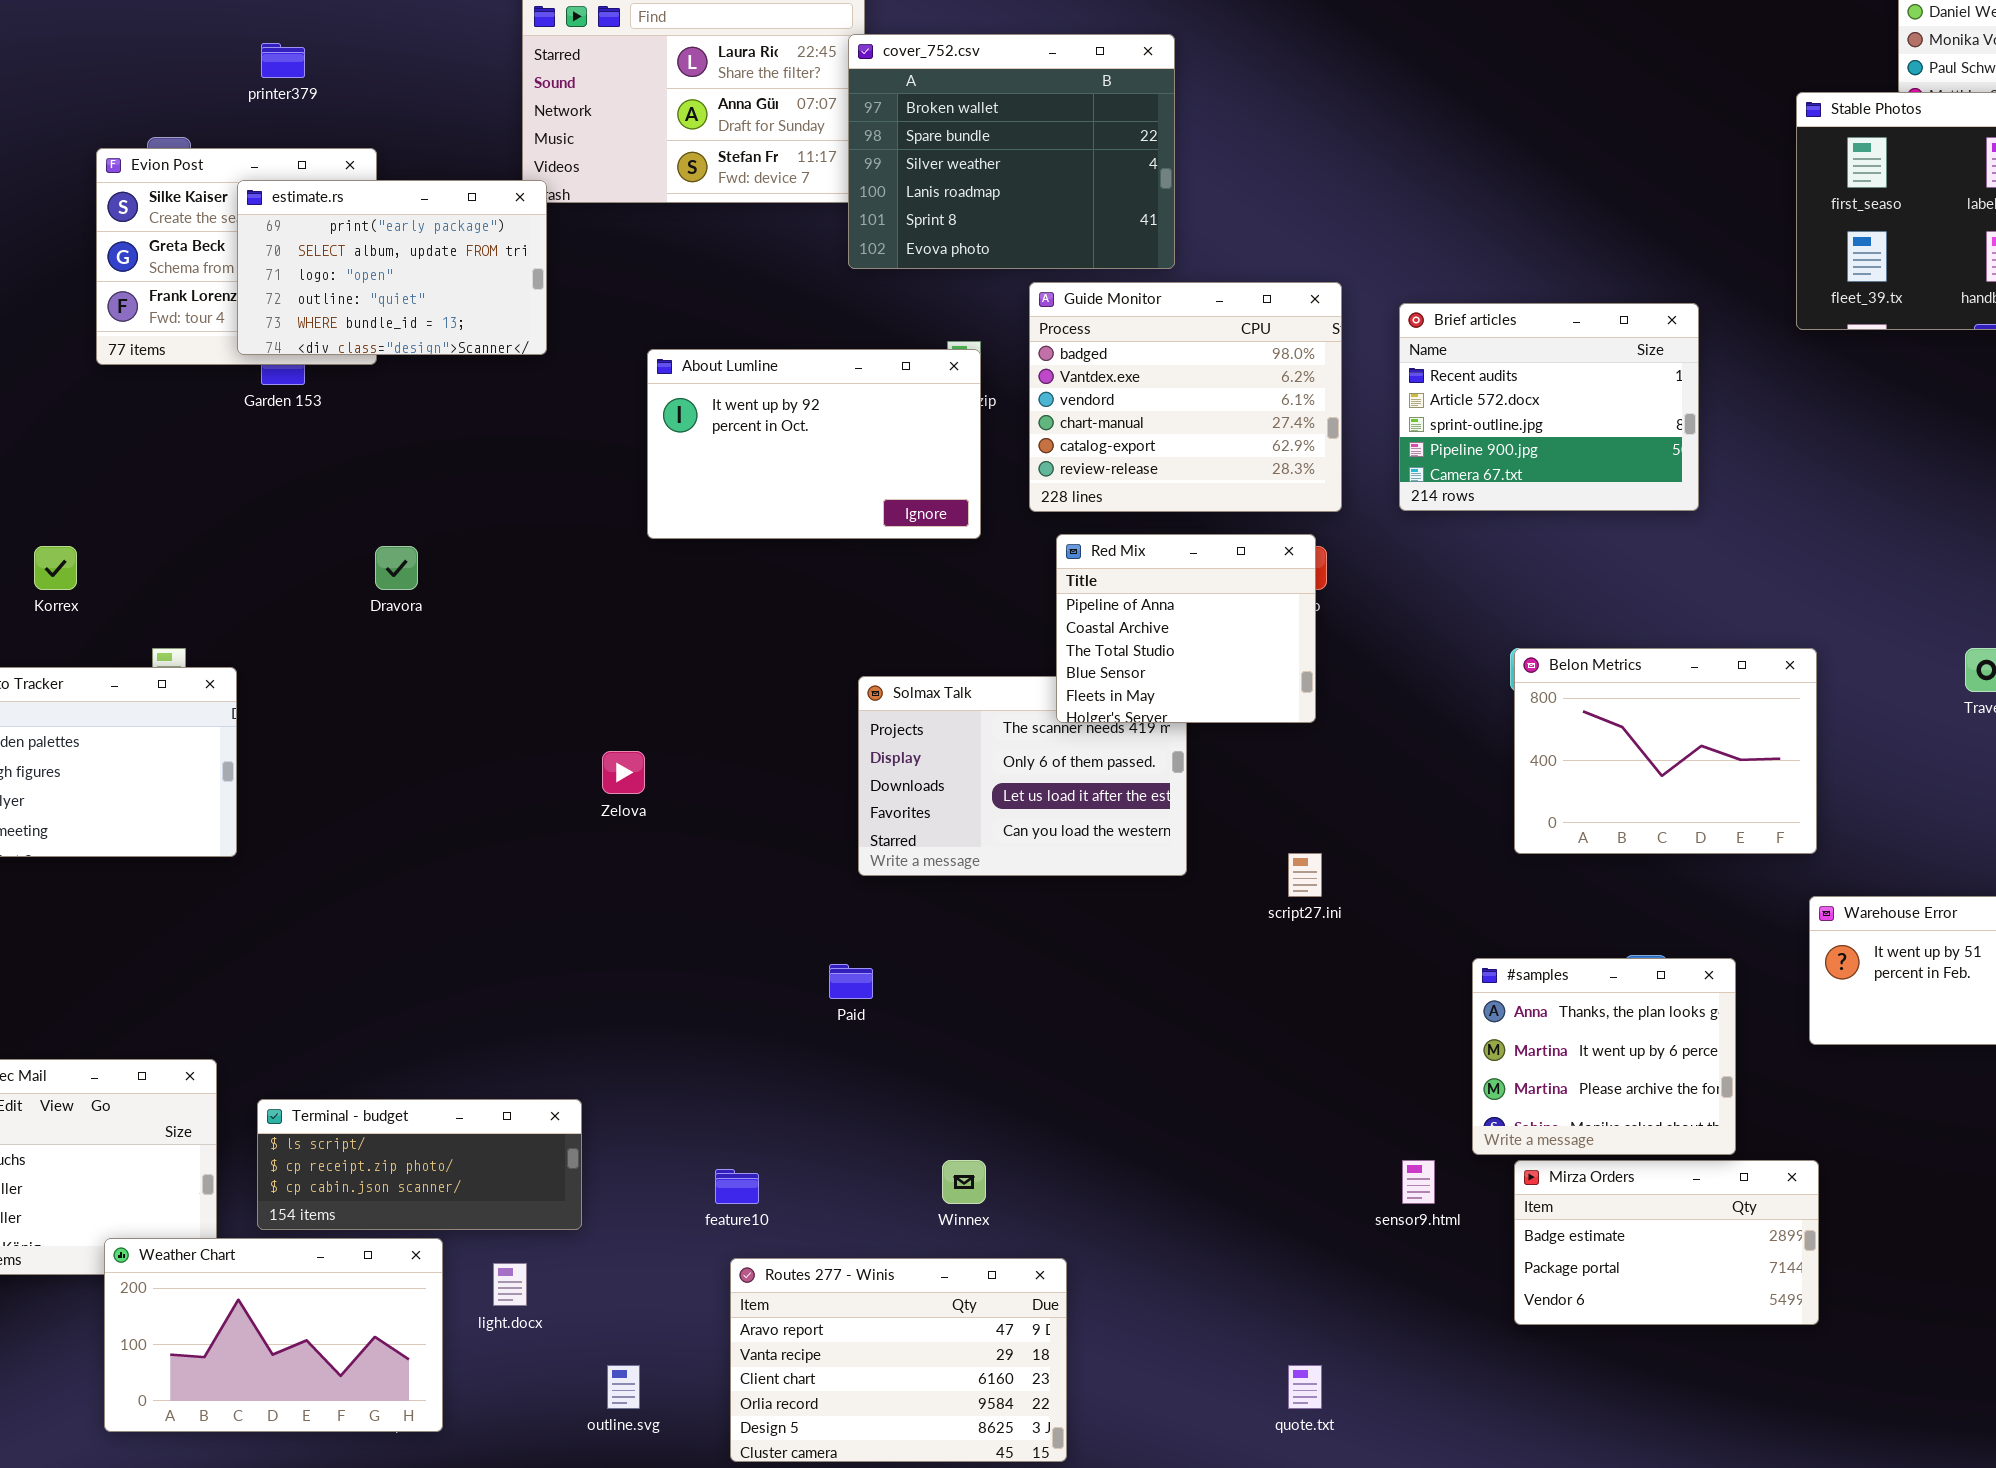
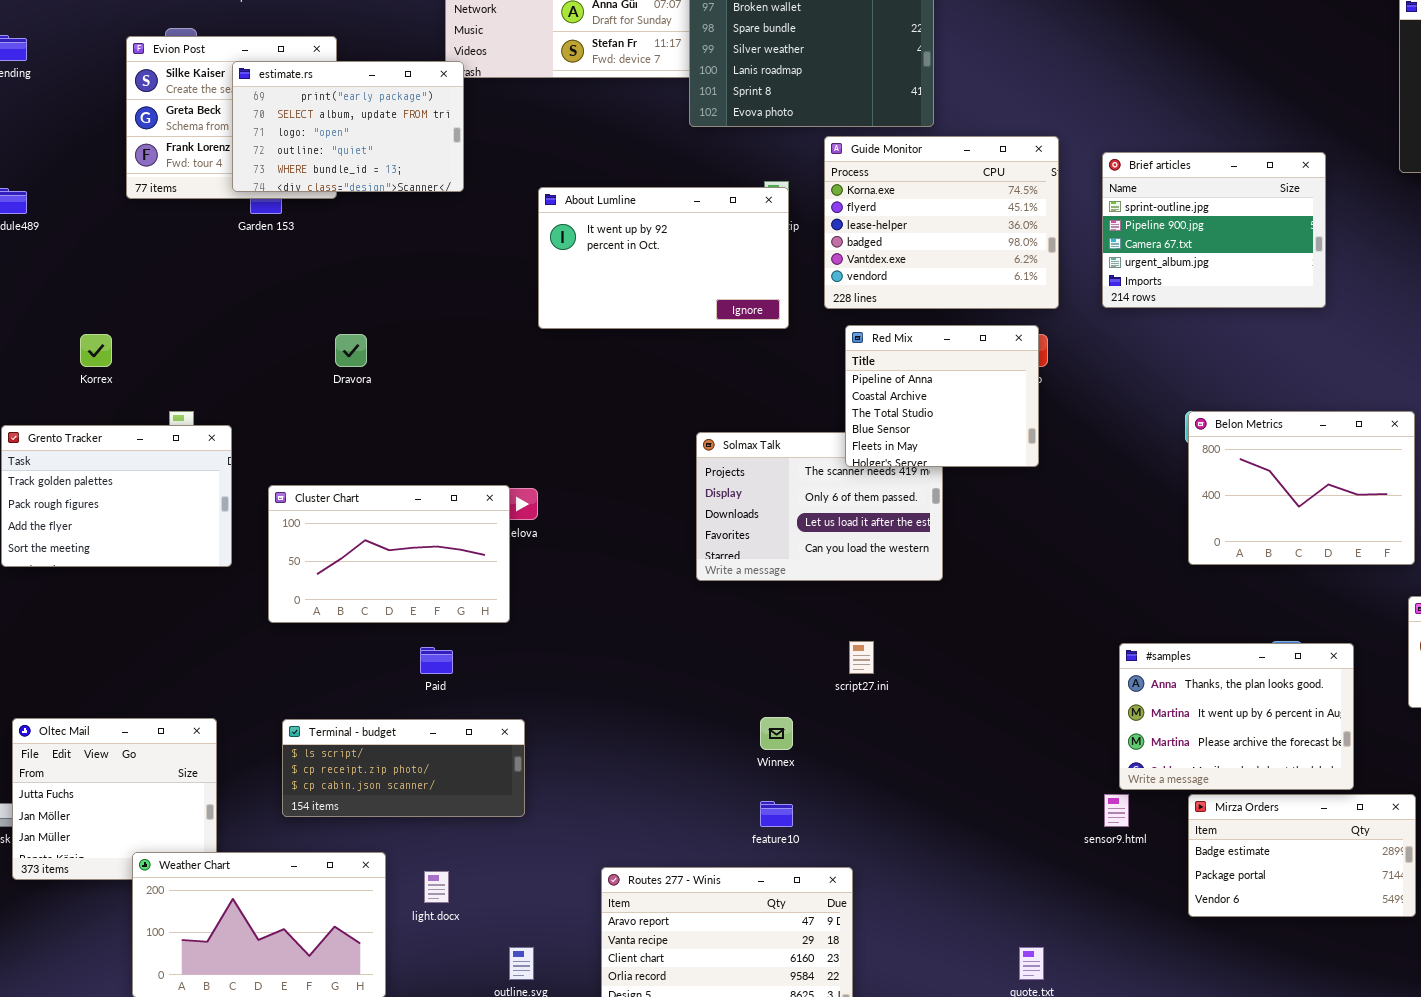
Guide Monitor: [1029,282,1342,512] -> [824,136,1059,309], scrolled up 3 rows
Brief articles: [1399,303,1699,511] -> [1102,152,1326,308], scrolled down 2 rows
Cluster Chart: none -> [268,485,510,623], opened
script27.ini: [1288,853,1322,897] -> [849,641,874,674], moved
#samples: [1472,958,1736,1155] -> [1119,643,1354,790], resized
Paid: [829,964,873,999] -> [420,647,453,674], moved
Terminal - budget: [257,1099,582,1230] -> [282,719,525,817], moved
Winnex: [942,1160,986,1204] -> [760,717,793,750], moved
feature10: [715,1169,759,1204] -> [760,801,793,827], moved

